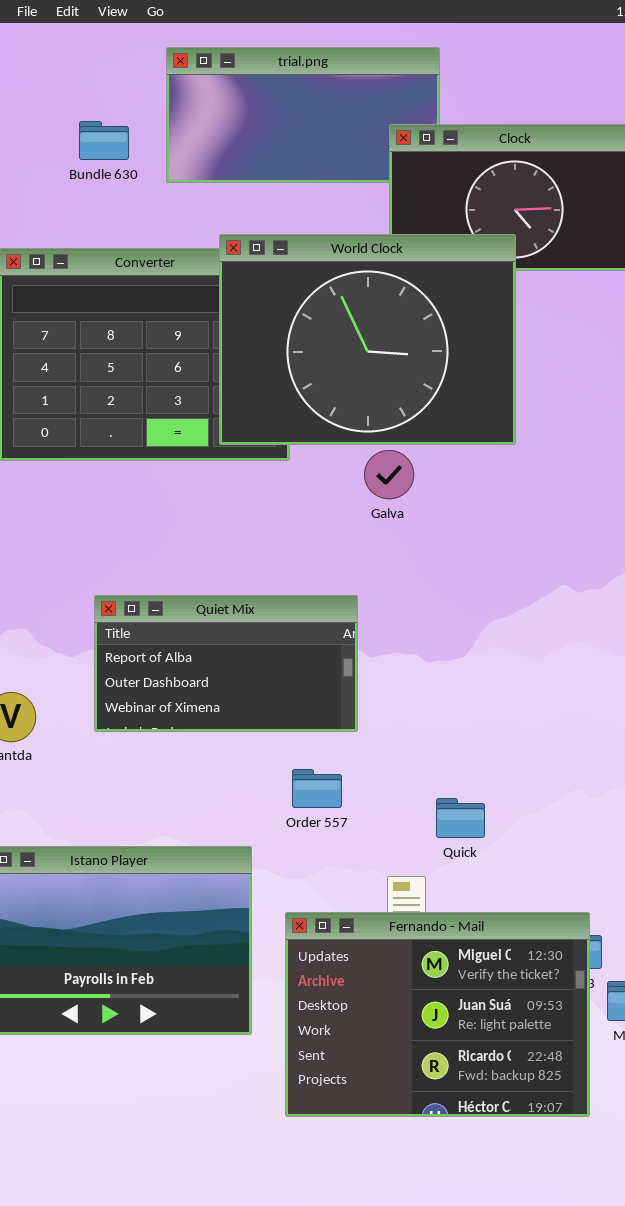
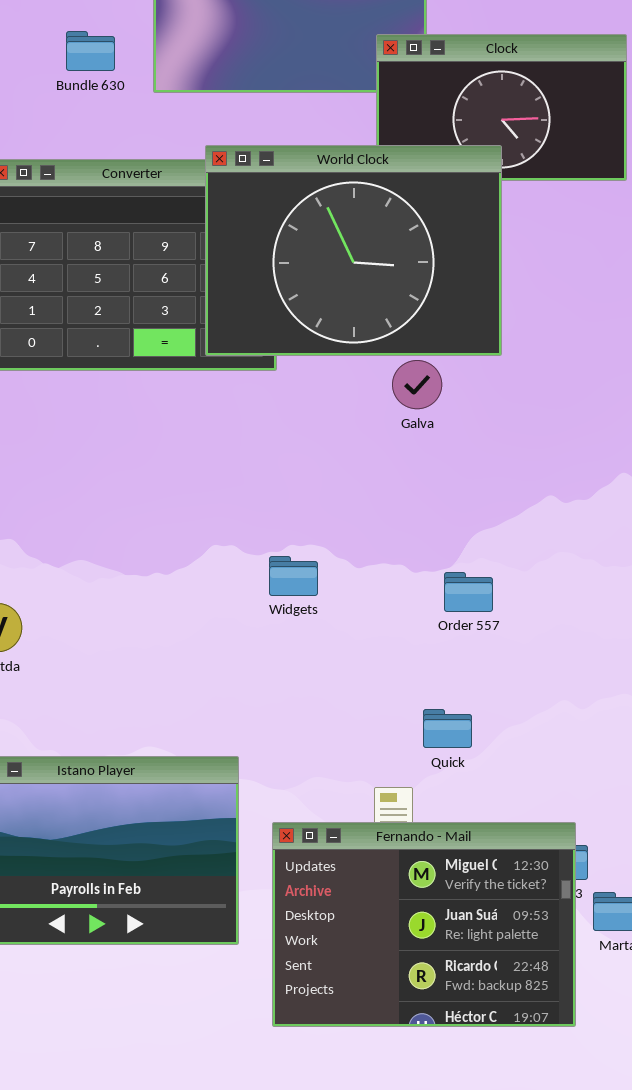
Galva: [364,450,414,499] -> [392,360,442,409], moved
Quiet Mix: [94,595,358,732] -> none, closed
Order 557: [292,769,342,808] -> [444,572,493,612], moved

